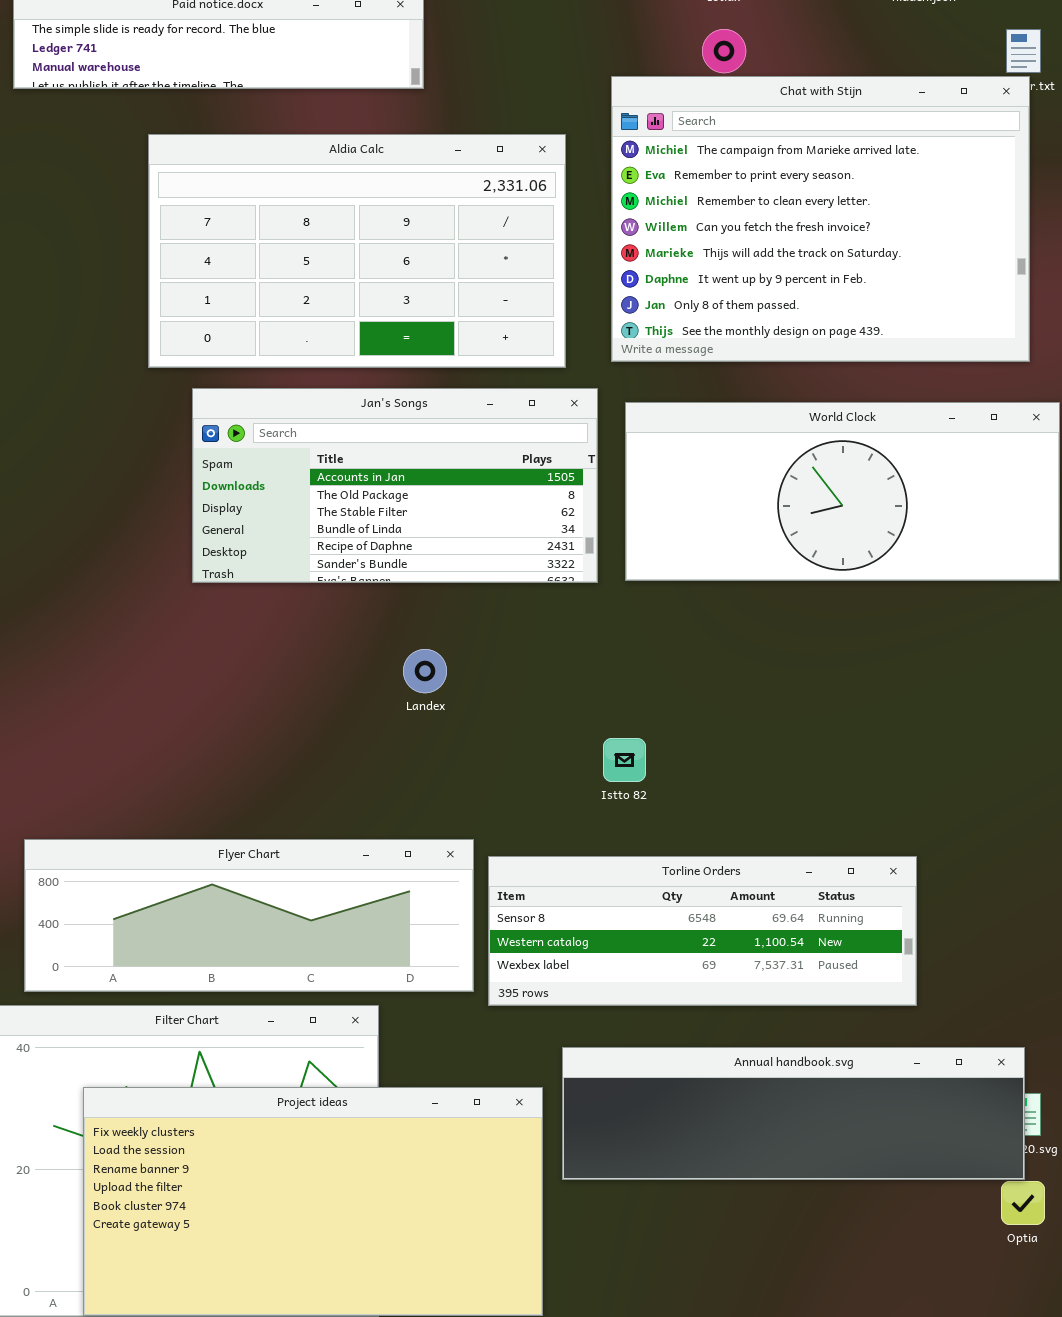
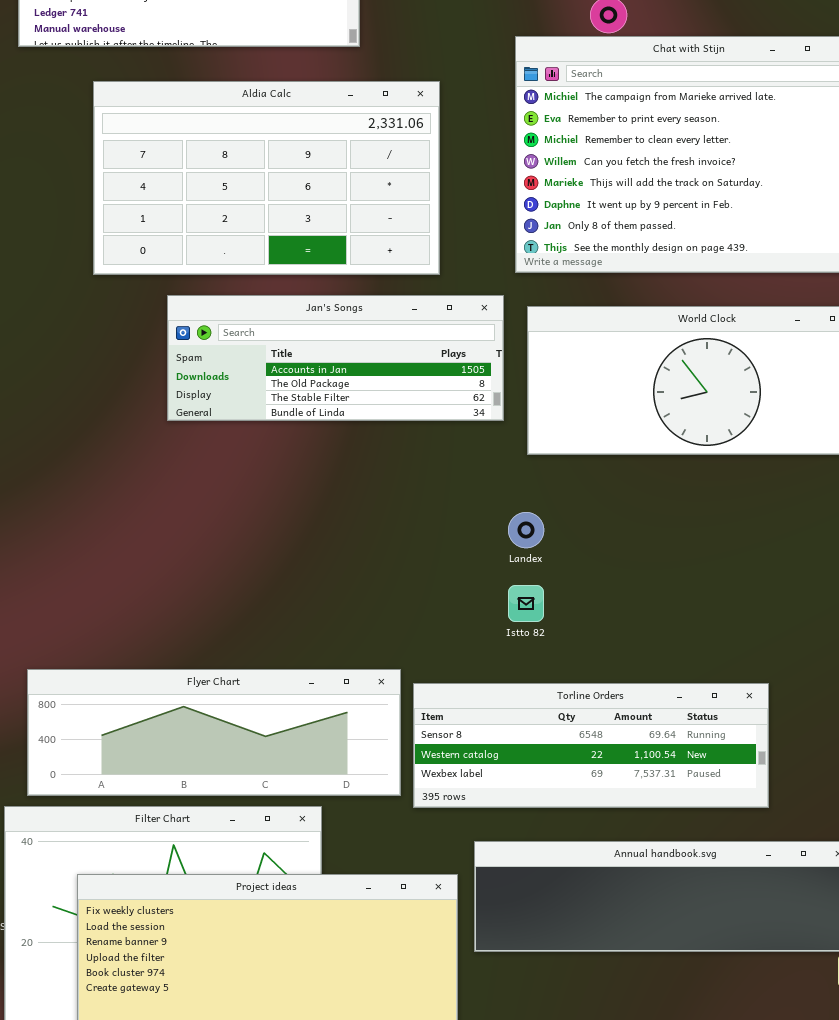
Aldia Calc: [148,134,566,368] -> [93,81,440,275], moved
Jan's Songs: [192,388,598,583] -> [167,295,504,421], resized
Landex: [403,649,447,693] -> [508,512,544,548], moved

